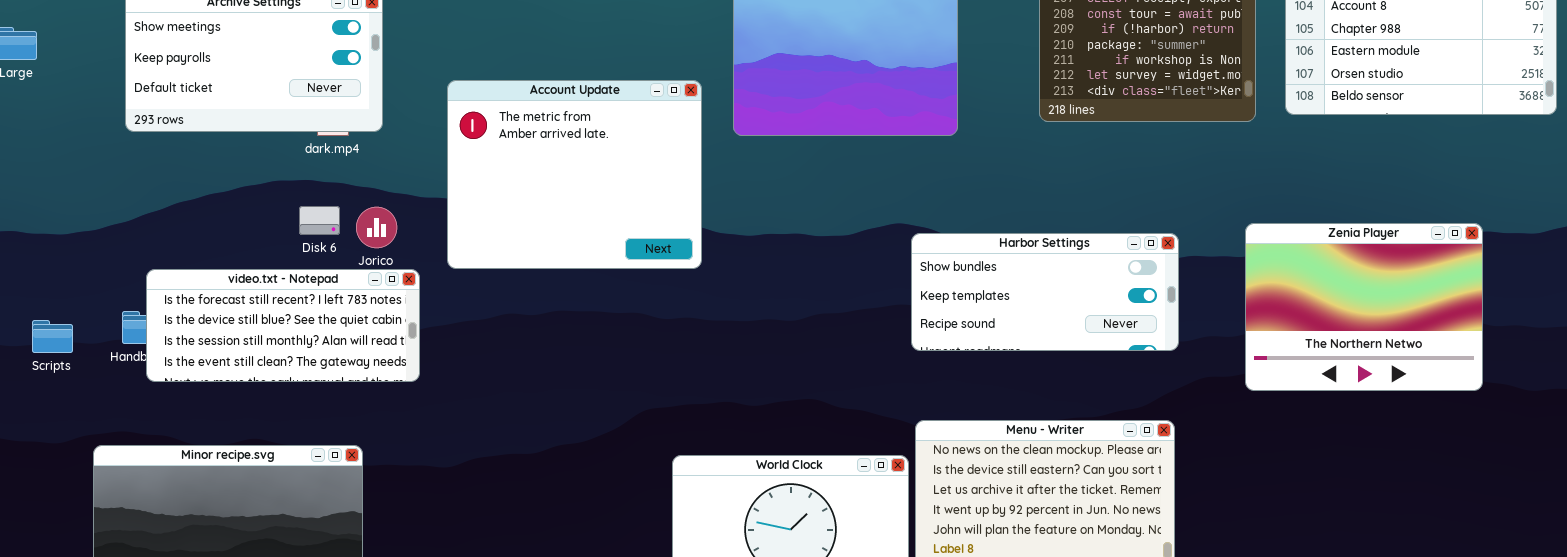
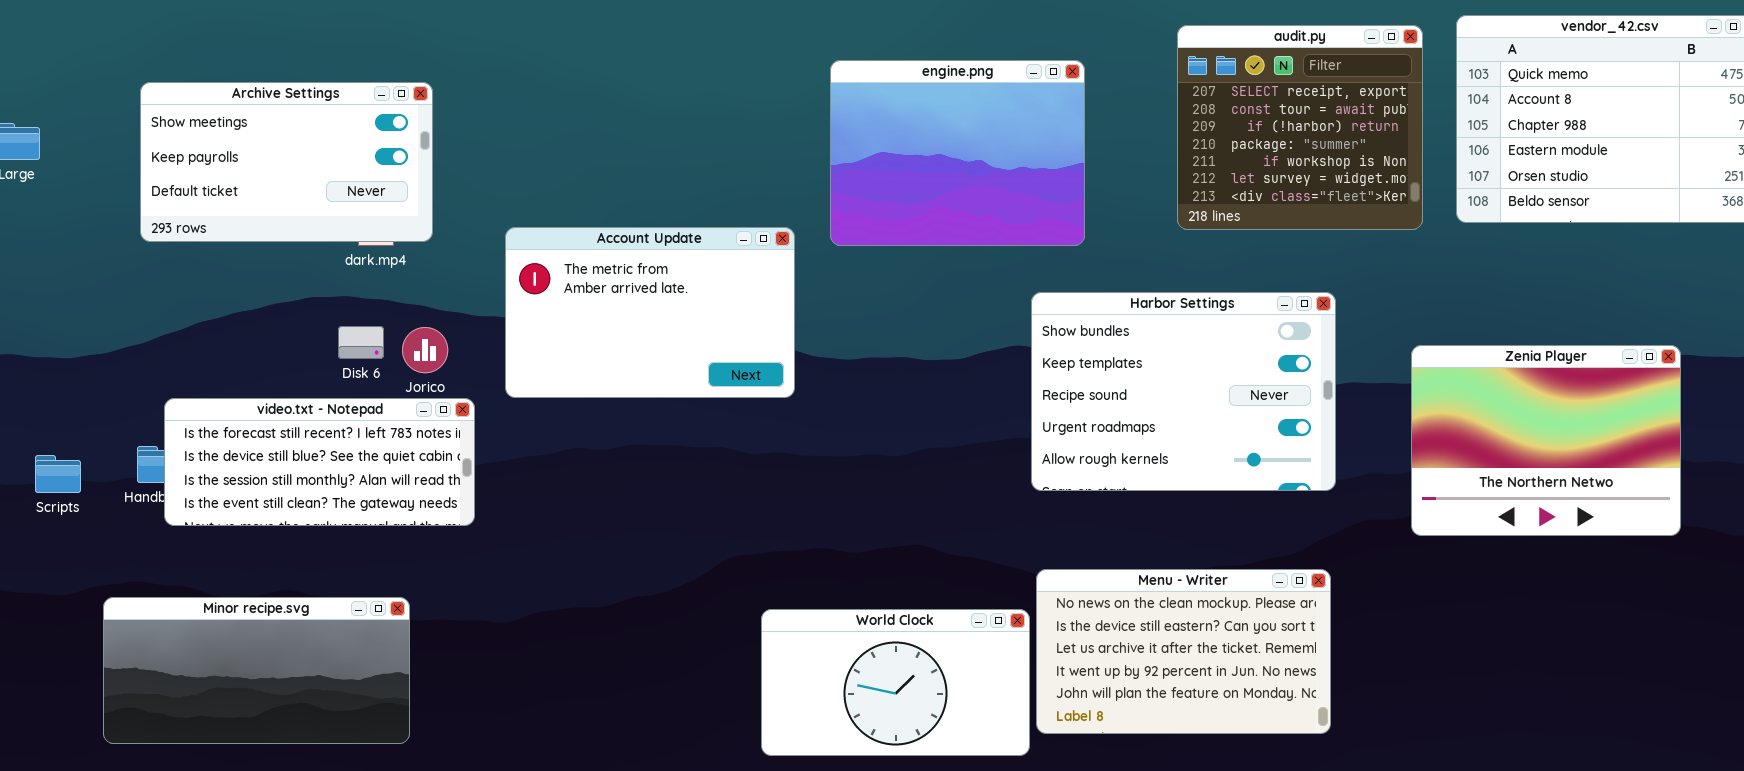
Account Update: [447,80,702,269] -> [505,227,795,398], resized
Harbor Settings: [911,233,1179,351] -> [1031,292,1336,491], resized

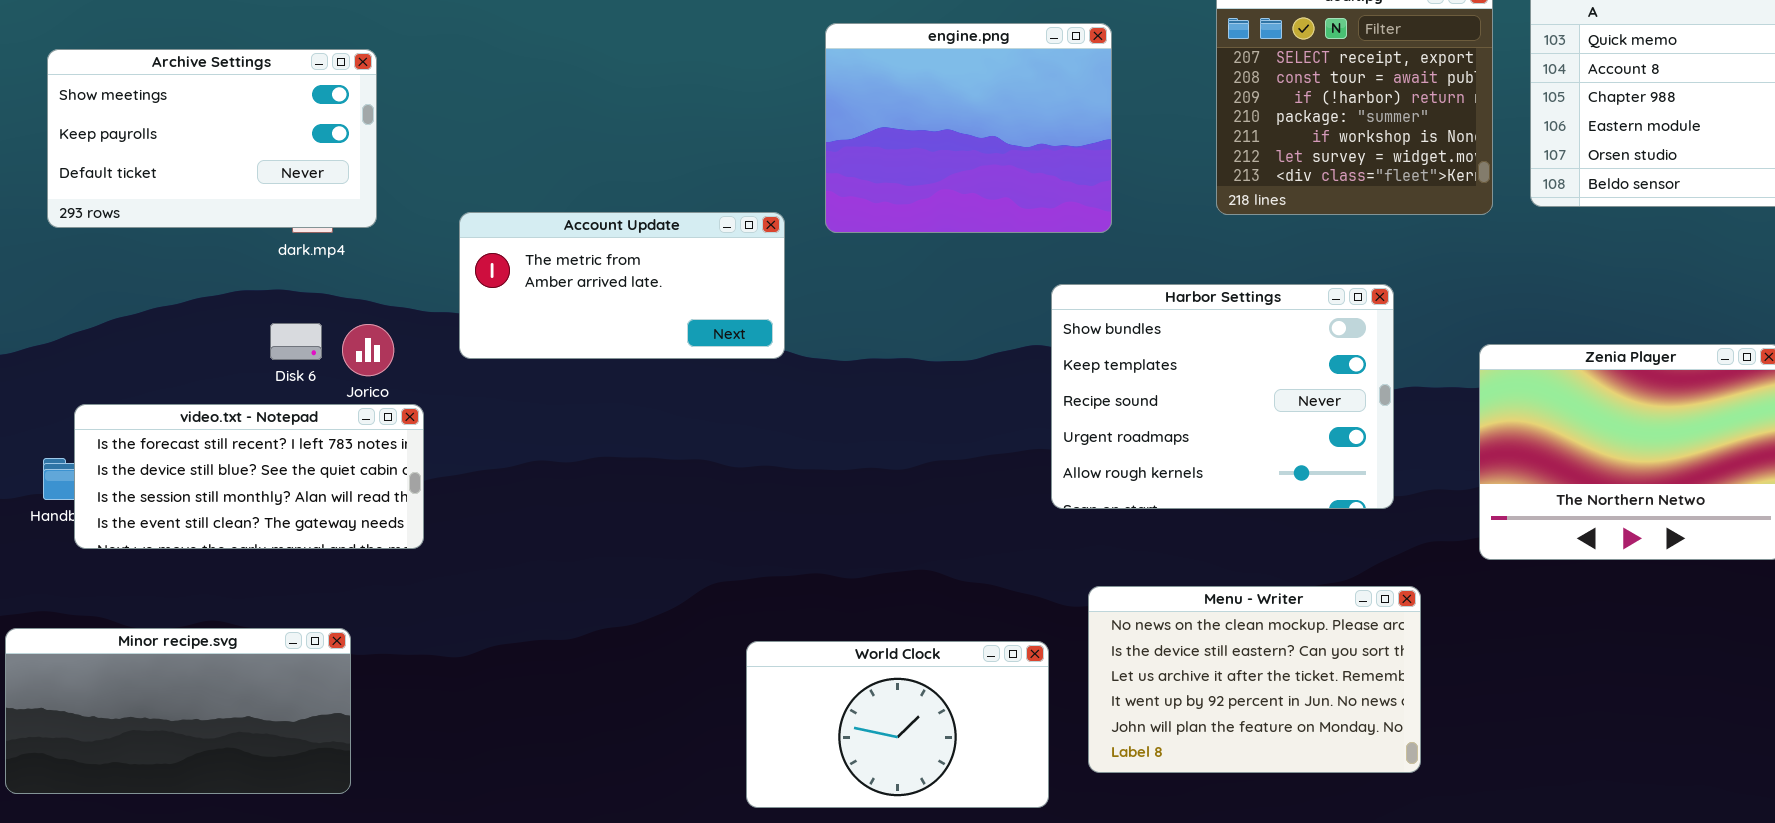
Account Update: [505,227,795,398] -> [459,212,785,359], resized
Menu - Writer: [1036,569,1331,734] -> [1088,586,1421,773], moved

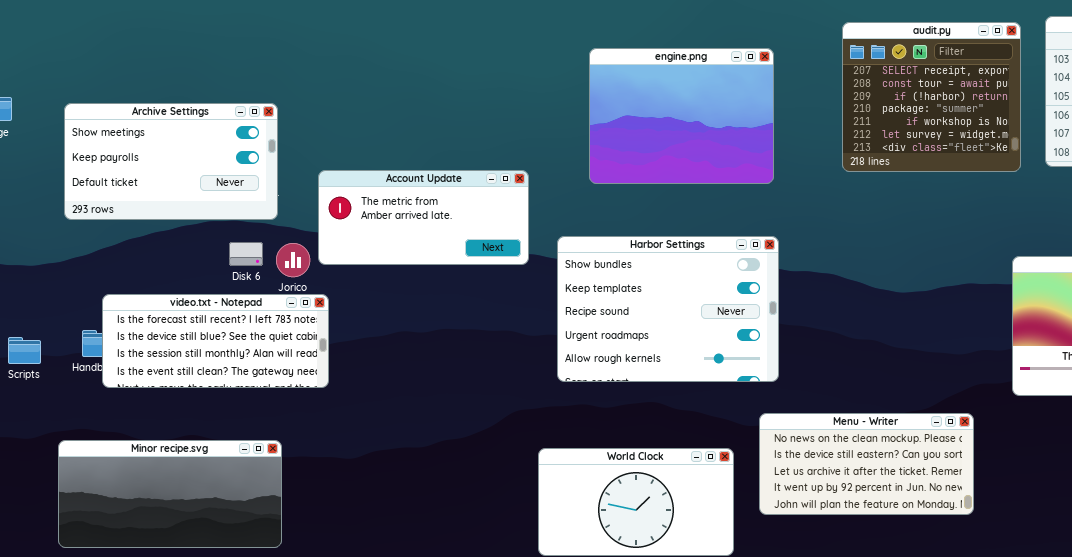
Archive Settings: [47,49,377,228] -> [64,103,278,220], moved
Account Update: [459,212,785,359] -> [318,170,529,265], moved
Harbor Settings: [1051,284,1394,509] -> [557,236,779,382], moved
Menu - Writer: [1088,586,1421,773] -> [759,413,974,515], resized

